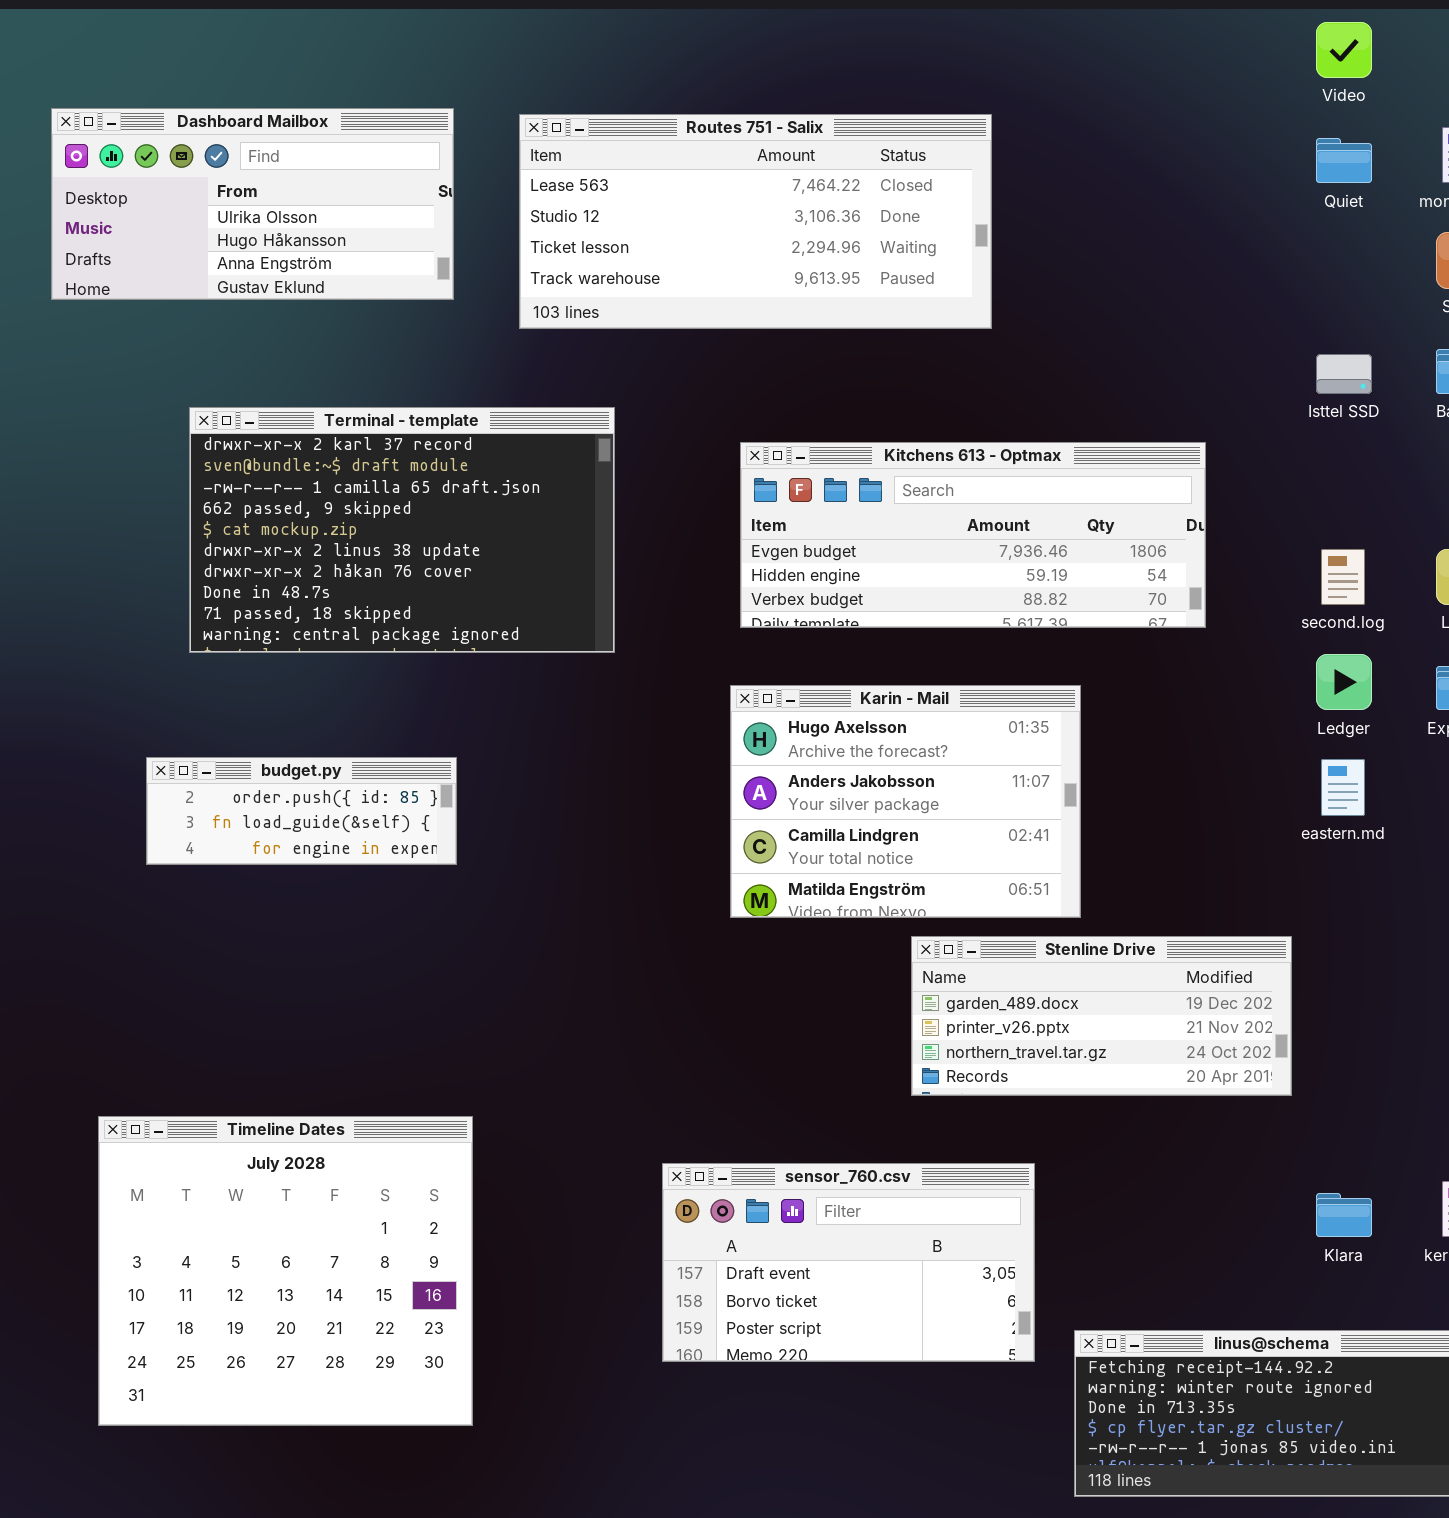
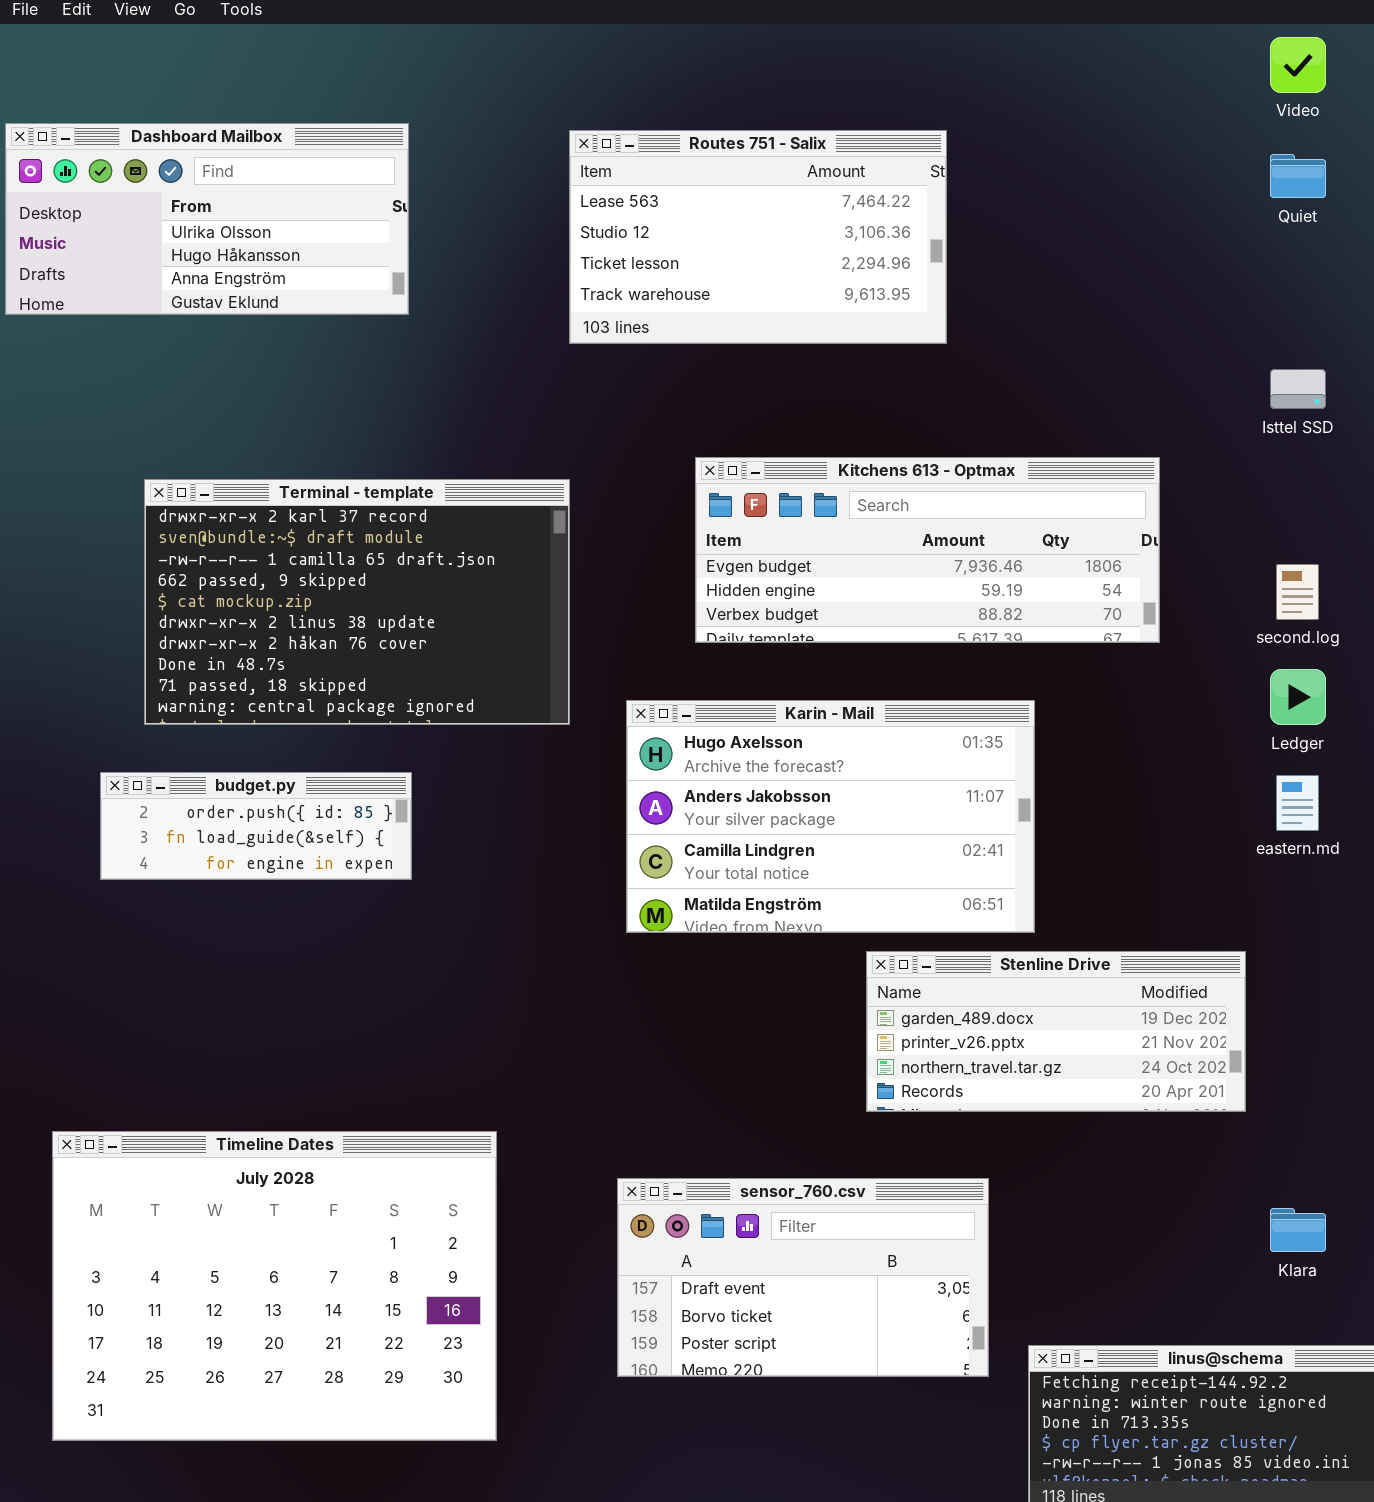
Routes 751 - Salix: [519,114,992,329] -> [569,130,947,344], resized
Terminal - template: [189,407,615,653] -> [144,479,570,725], moved
Karin - Mail: [730,685,1081,918] -> [626,700,1035,933], resized
Timeline Dates: [98,1116,473,1426] -> [52,1131,497,1441], resized

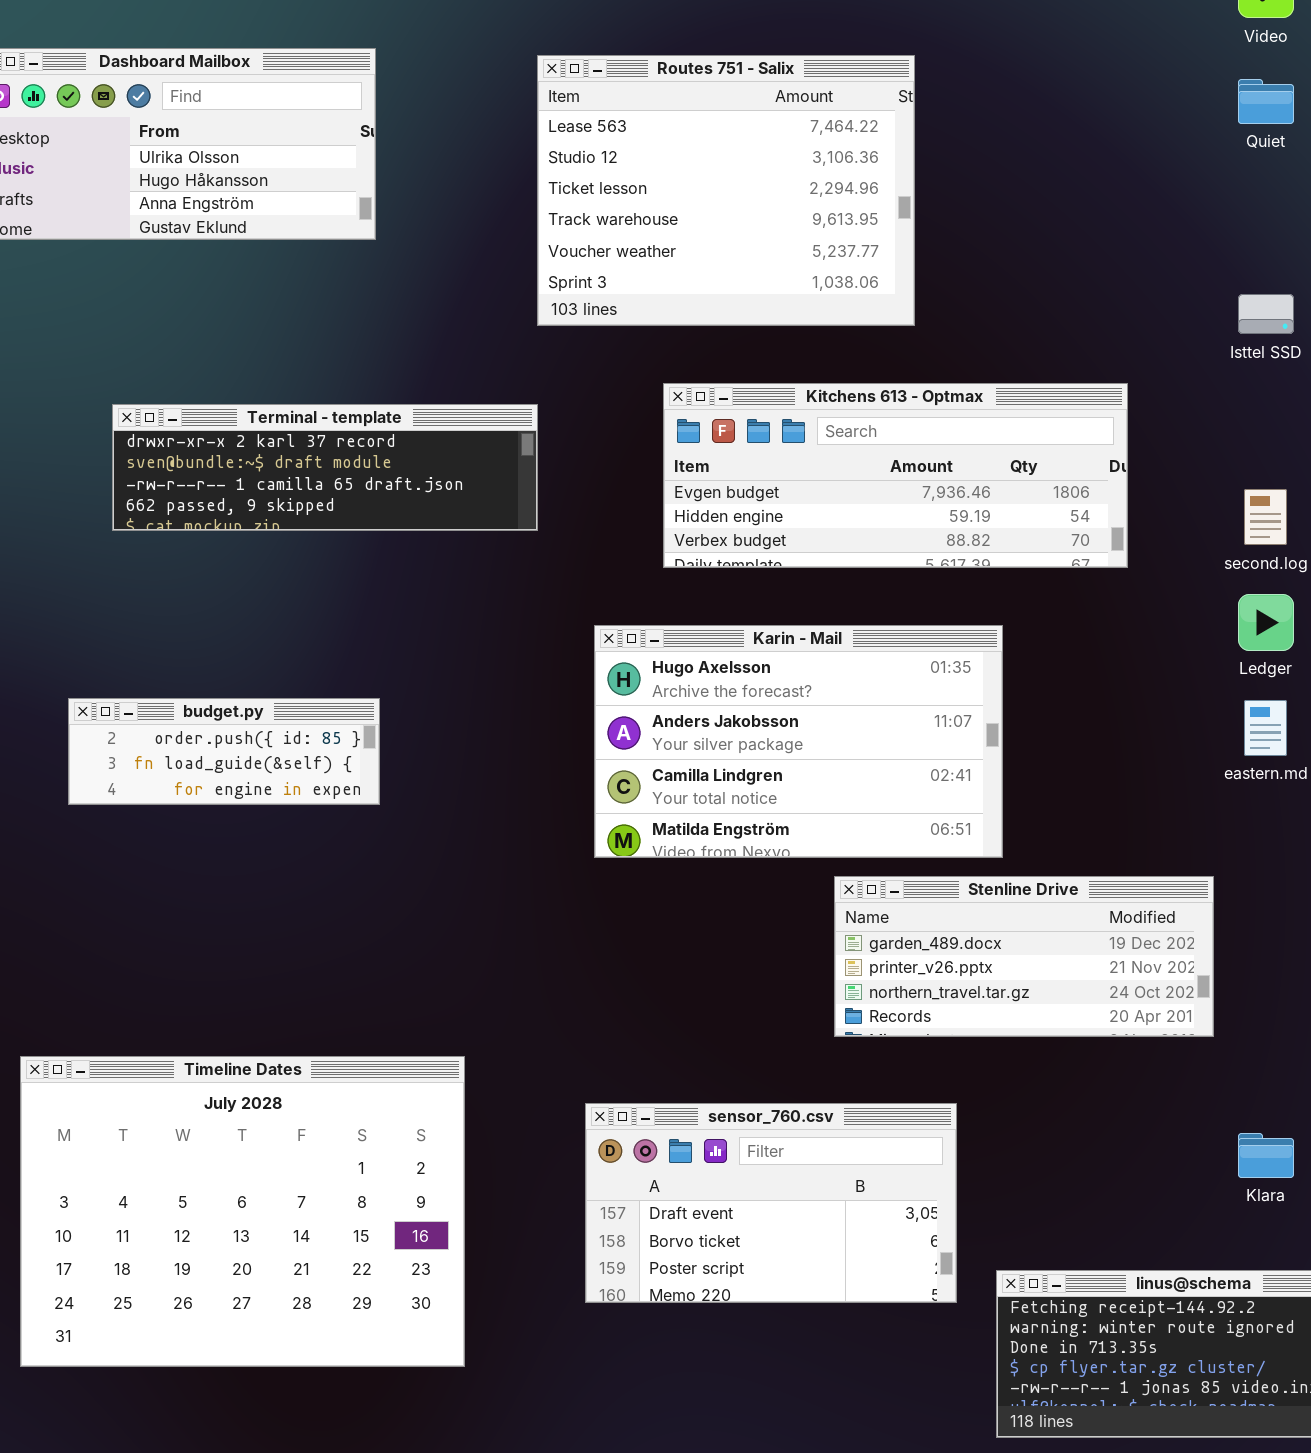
Routes 751 - Salix: [569,130,947,344] -> [537,55,915,326], resized
Terminal - template: [144,479,570,725] -> [112,404,538,531], resized

